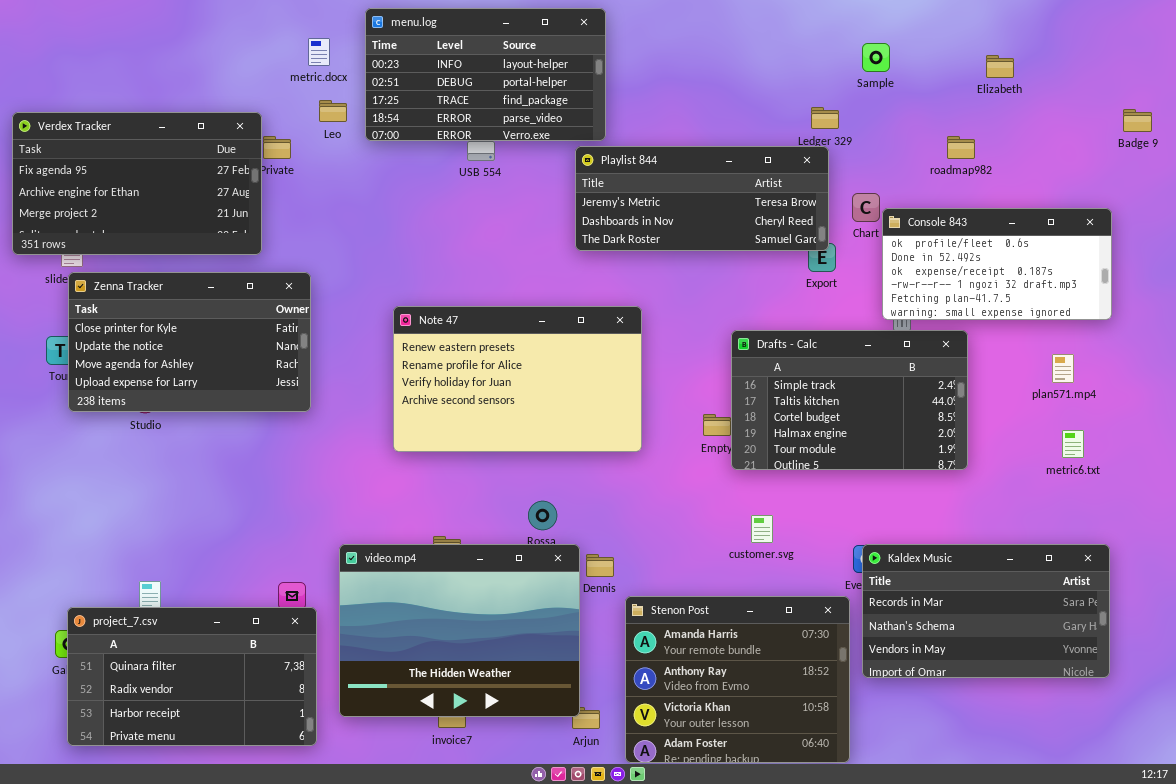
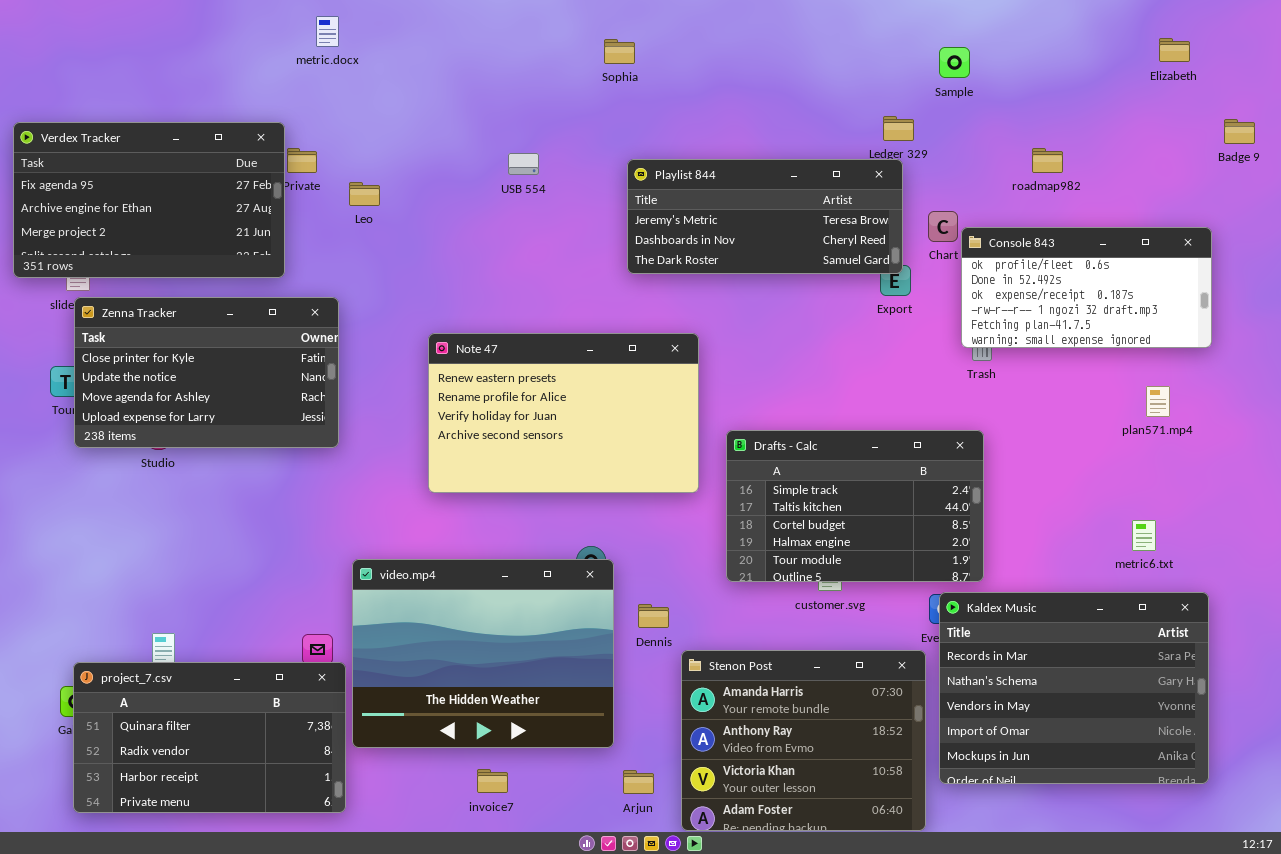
menu.log: [365,8,606,141] -> none, closed
metric.docx: [308,38,330,66] -> [316,16,339,47], moved
Elizabeth: [986,55,1014,78] -> [1159,38,1190,62], moved
Leo: [319,100,347,122] -> [349,182,380,206], moved
Drafts - Calc: [731,330,968,470] -> [726,430,984,582], moved
metric6.txt: [1062,430,1084,458] -> [1132,520,1156,551], moved
Kaldex Music: [862,544,1110,678] -> [939,592,1209,784], resized
video.mp4: [339,544,580,717] -> [352,559,614,748], moved

